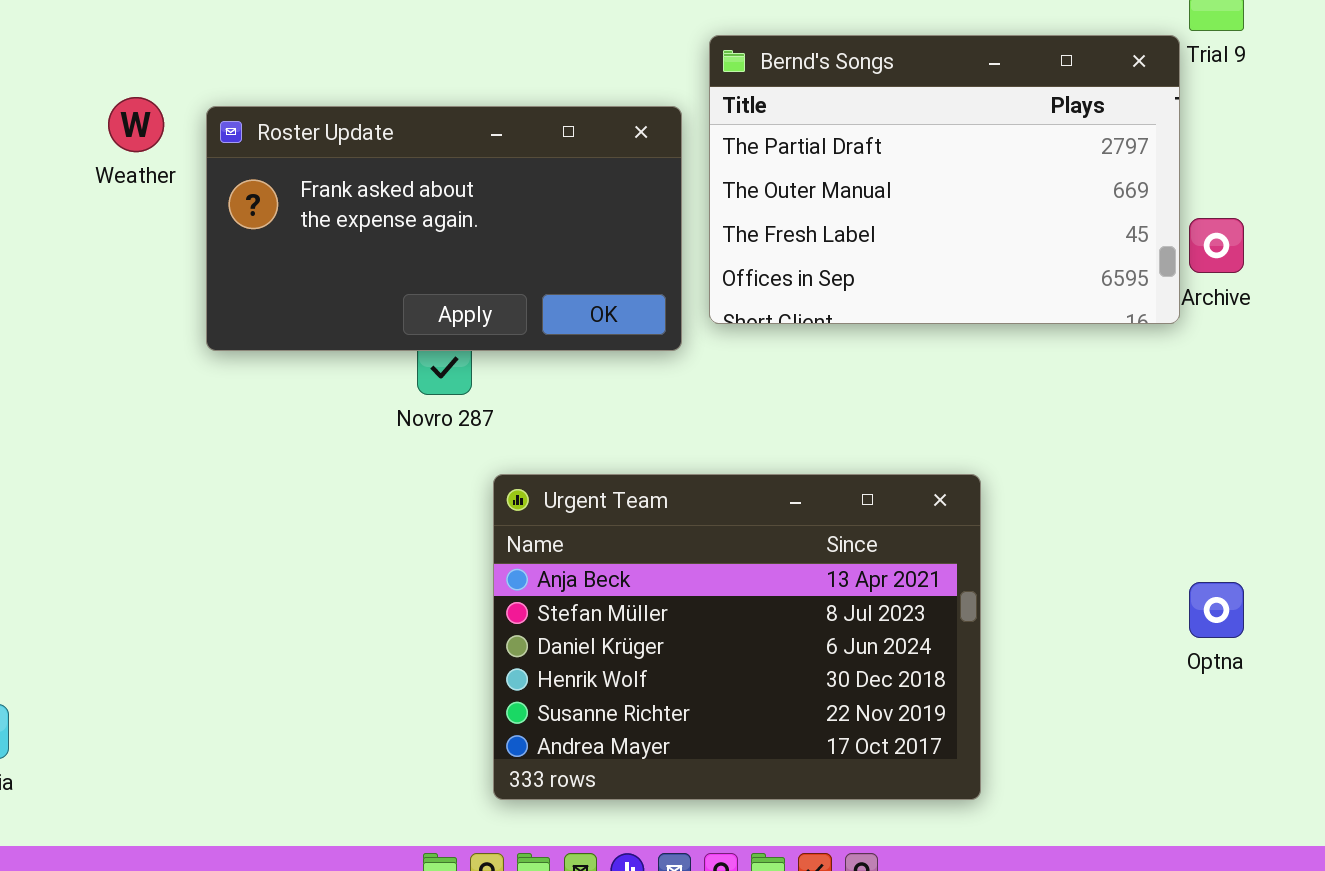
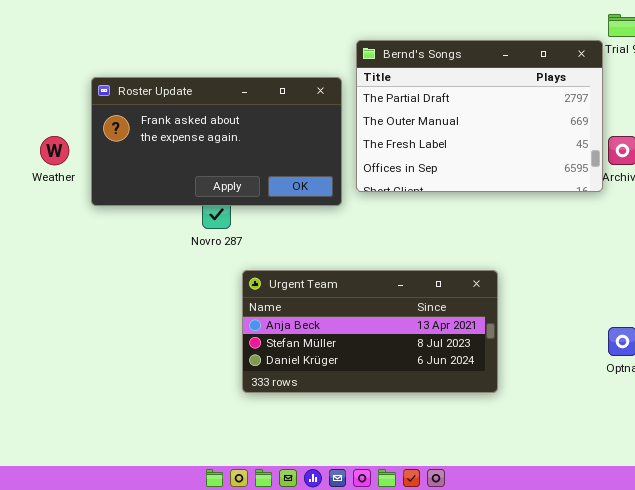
Weather: [108,97,164,152] -> [40,136,69,165], moved
Urgent Team: [493,474,981,800] -> [242,270,498,393], resized

